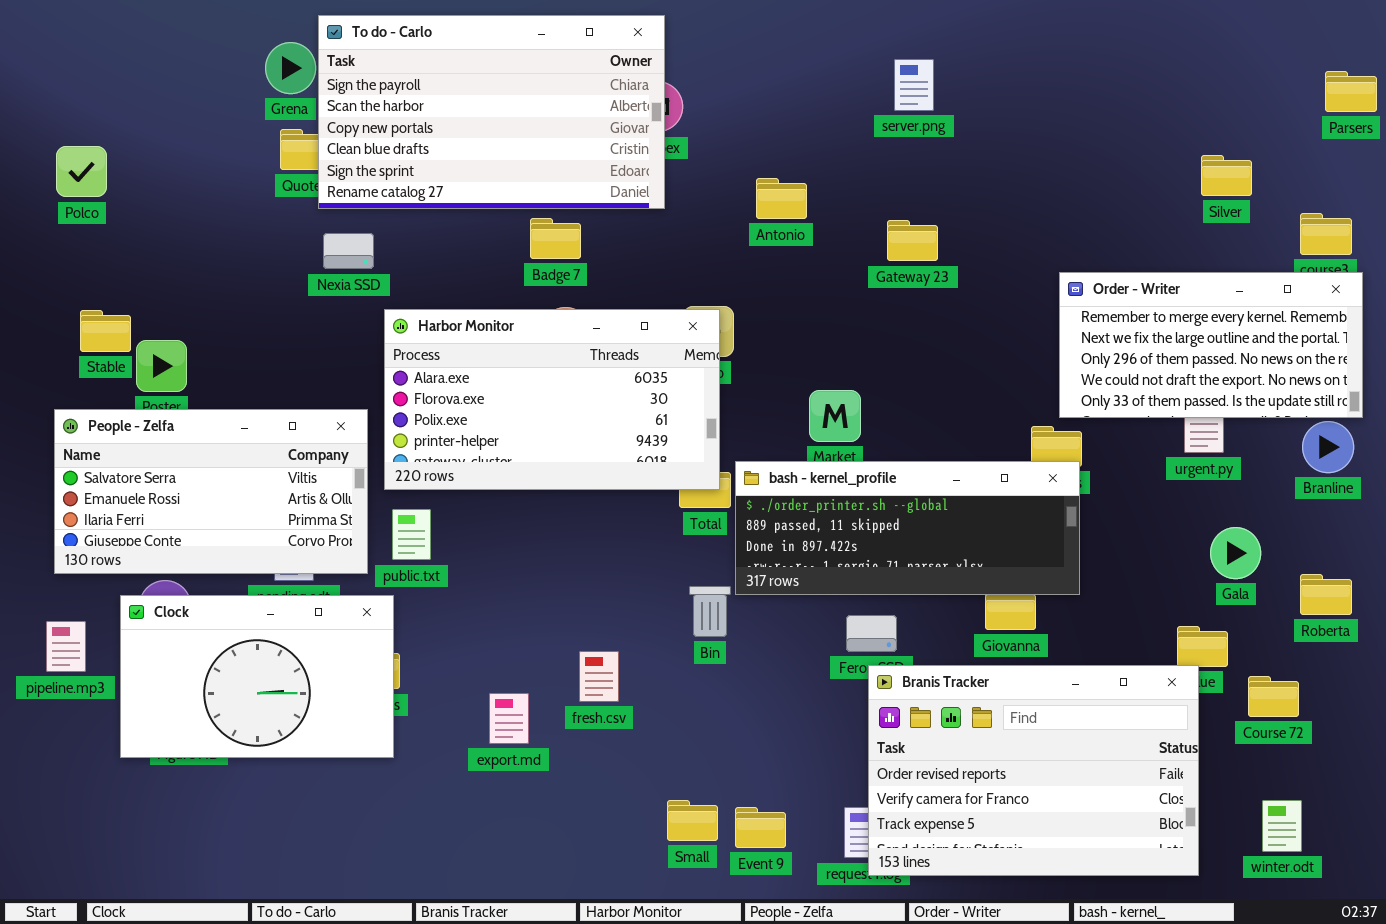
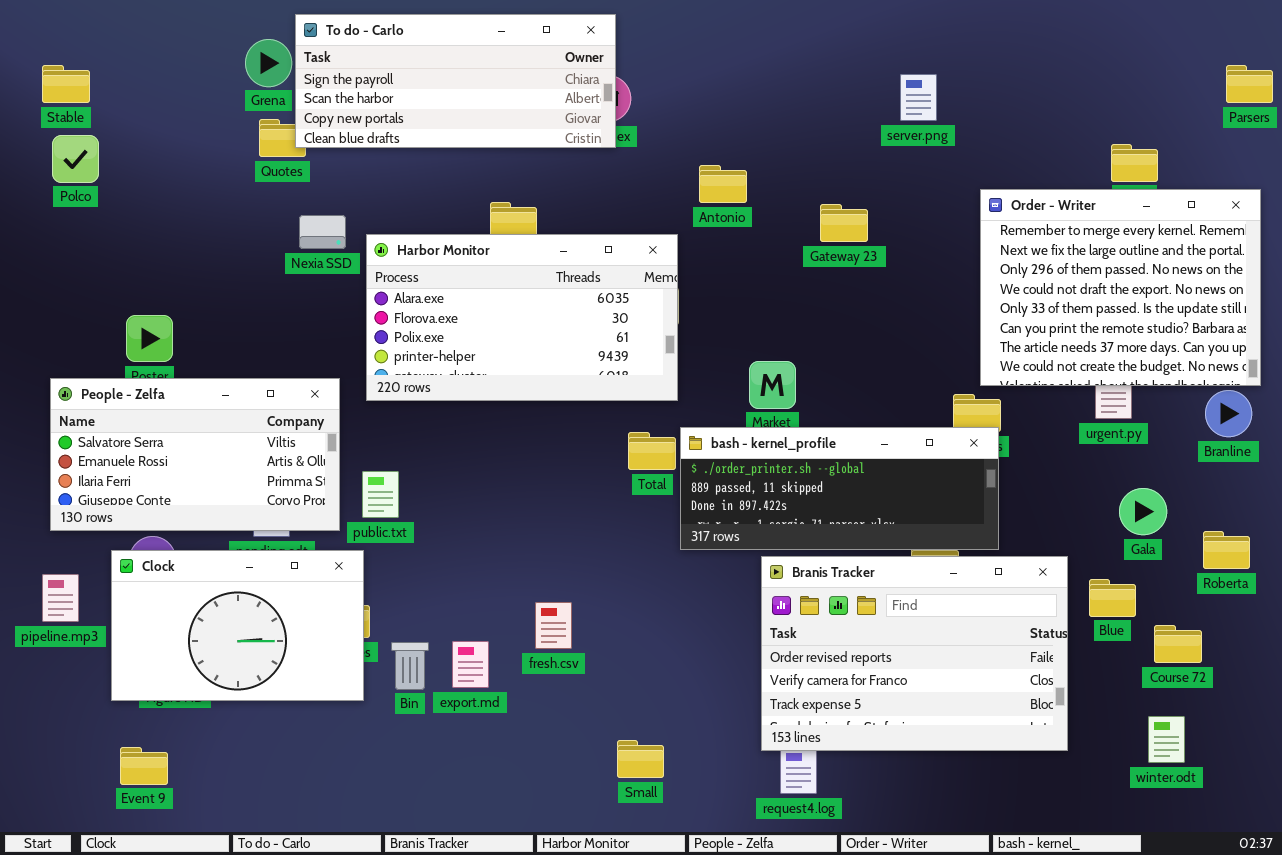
To do - Carlo: [318,15,665,209] -> [295,14,616,148], resized
server.png: [894,59,934,111] -> [900,74,937,121], moved
Order - Writer: [1059,272,1363,418] -> [980,189,1261,386], resized
Harbor Monitor: [384,309,720,490] -> [366,234,678,401], moved
Stable: [80,310,131,352] -> [42,65,90,103], moved
Bin: [689,586,731,637] -> [391,642,429,690], moved
Branis Tracker: [868,665,1199,876] -> [761,556,1068,751], moved
winter.odt: [1262,800,1302,852] -> [1148,716,1185,763], moved
Event 9: [735,807,786,848] -> [120,747,168,785], moved

